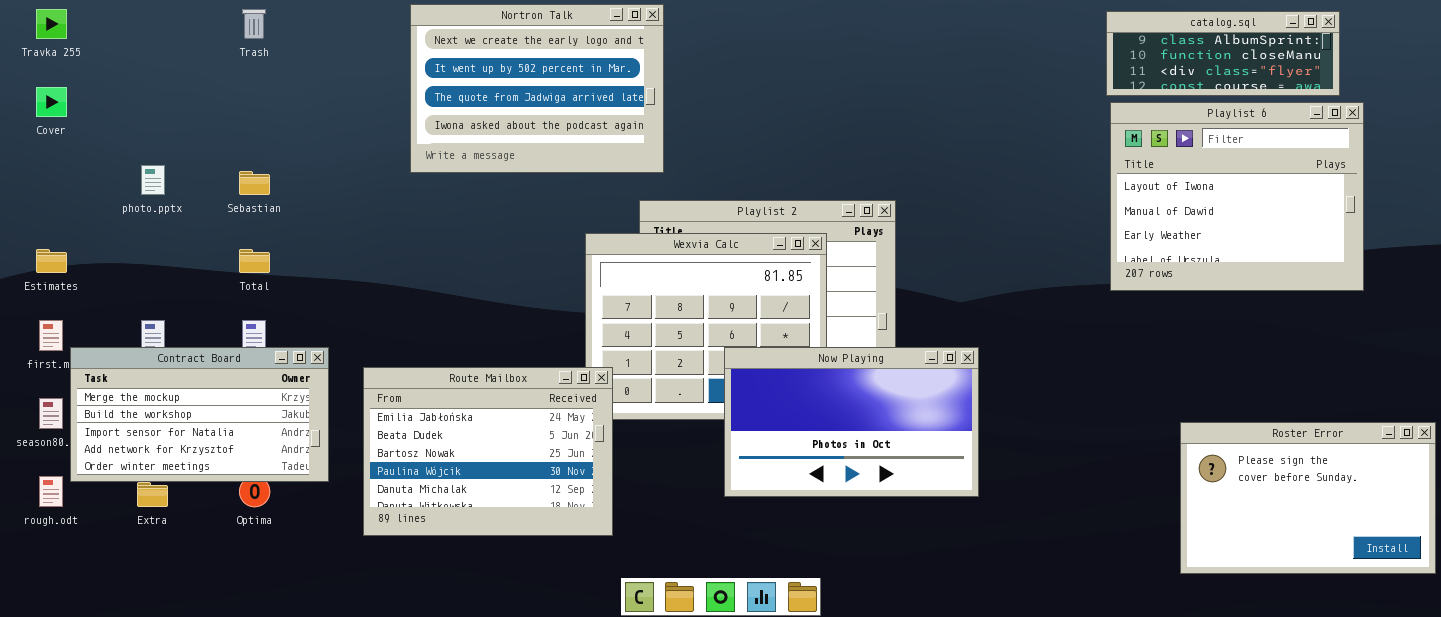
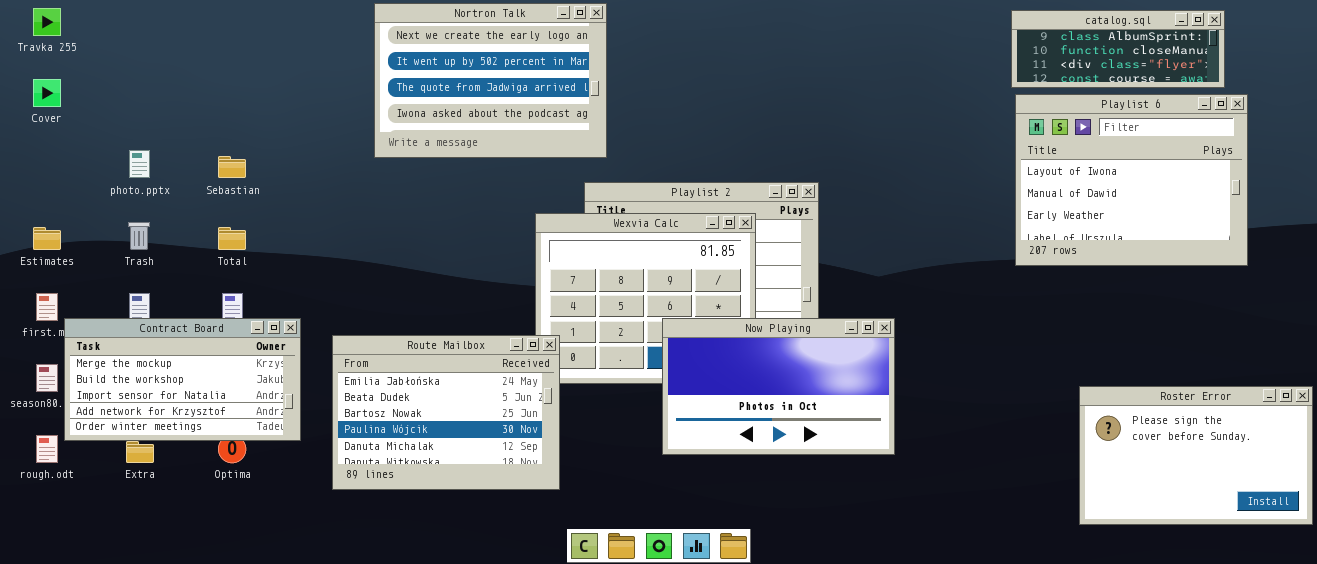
Trash: [242,9,266,39] -> [128,222,150,250], moved

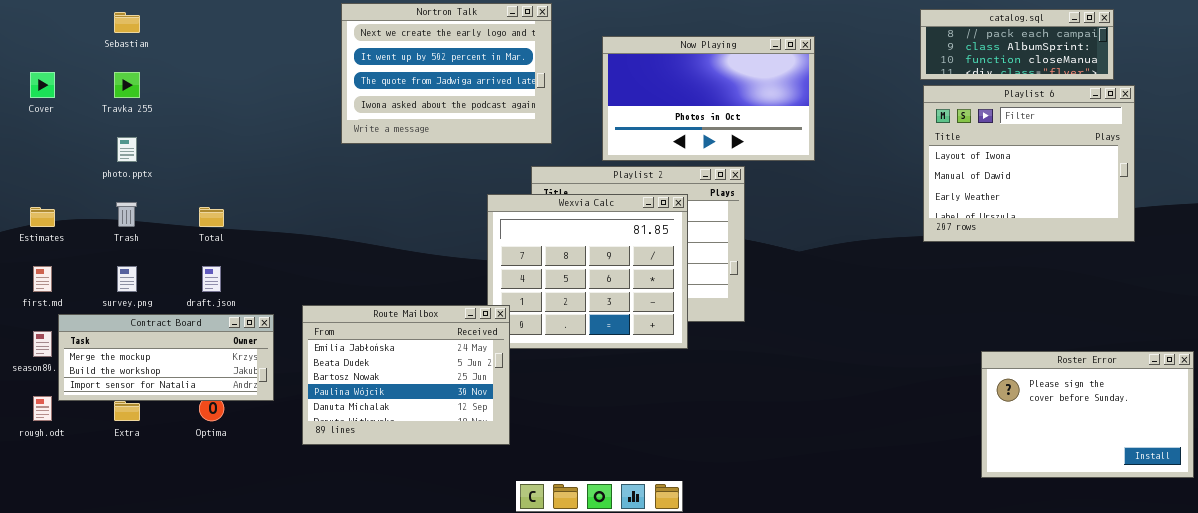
Travka 255: [33,8,61,36] -> [114,72,140,98], moved
catalog.sql: [1011,10,1225,88] -> [920,9,1114,80], scrolled up 1 row
Sebastian: [218,156,246,178] -> [114,12,140,33], moved
Contract Board: [64,318,301,441] -> [58,314,274,401], resized
Now Playing: [662,318,895,455] -> [602,36,815,161], moved

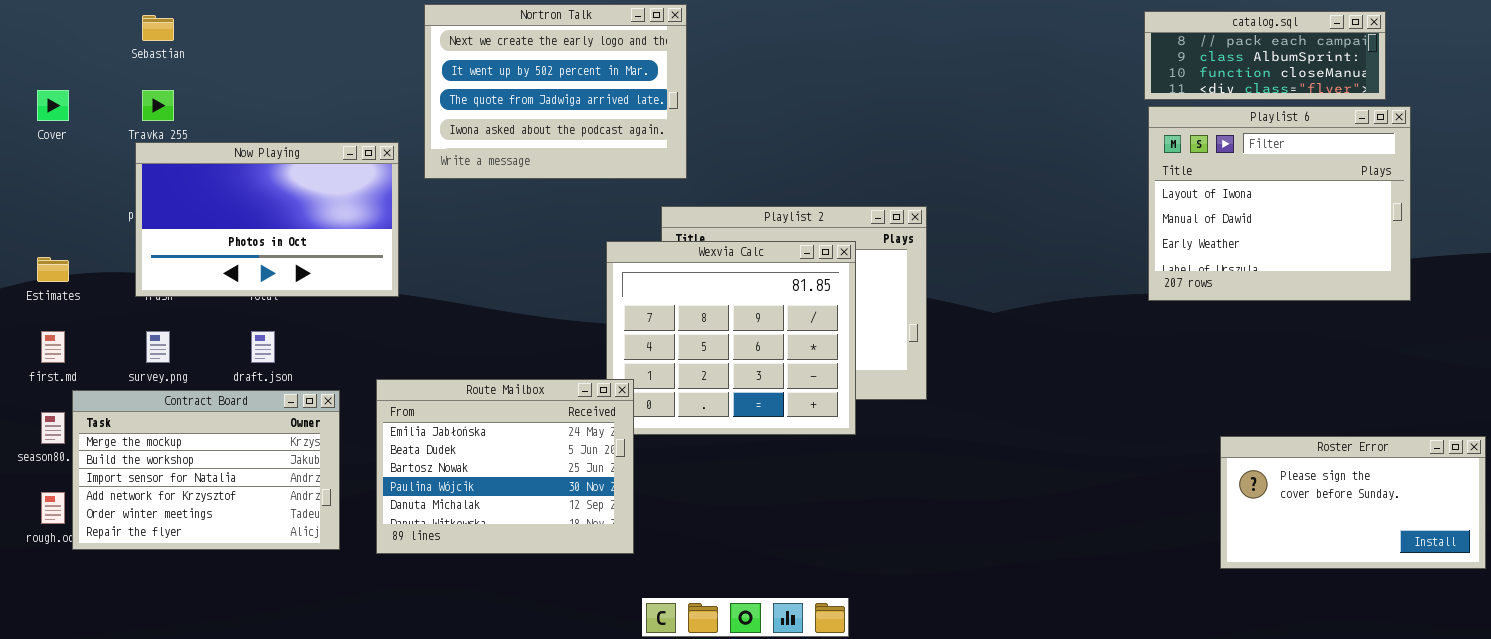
Now Playing: [602,36,815,161] -> [135,142,399,297], moved
Contract Board: [58,314,274,401] -> [72,390,340,550], resized
Roster Error: [981,351,1194,478] -> [1220,436,1486,569], resized

